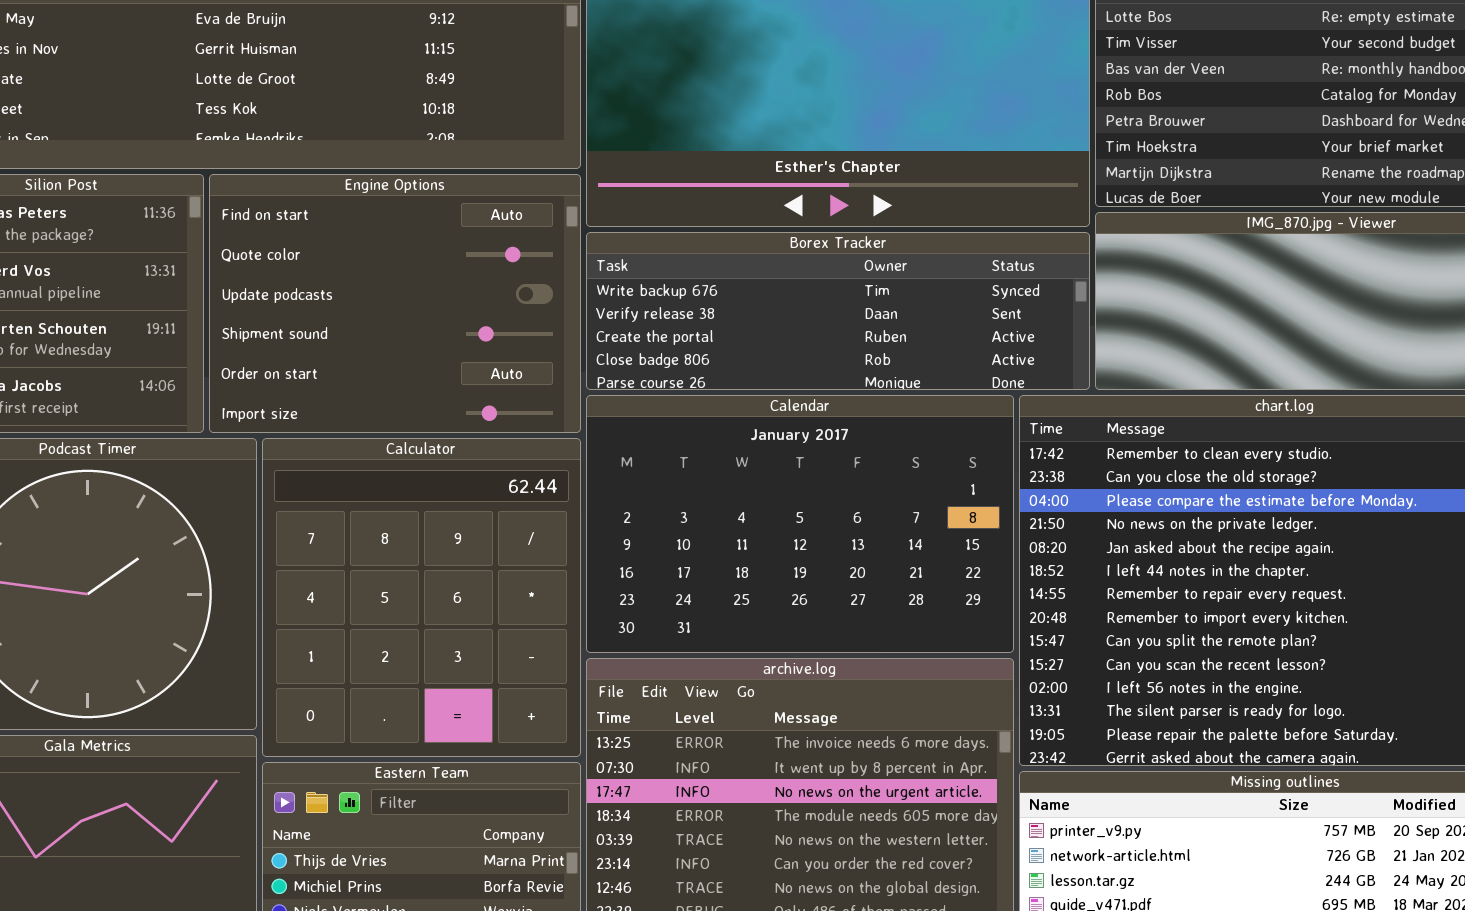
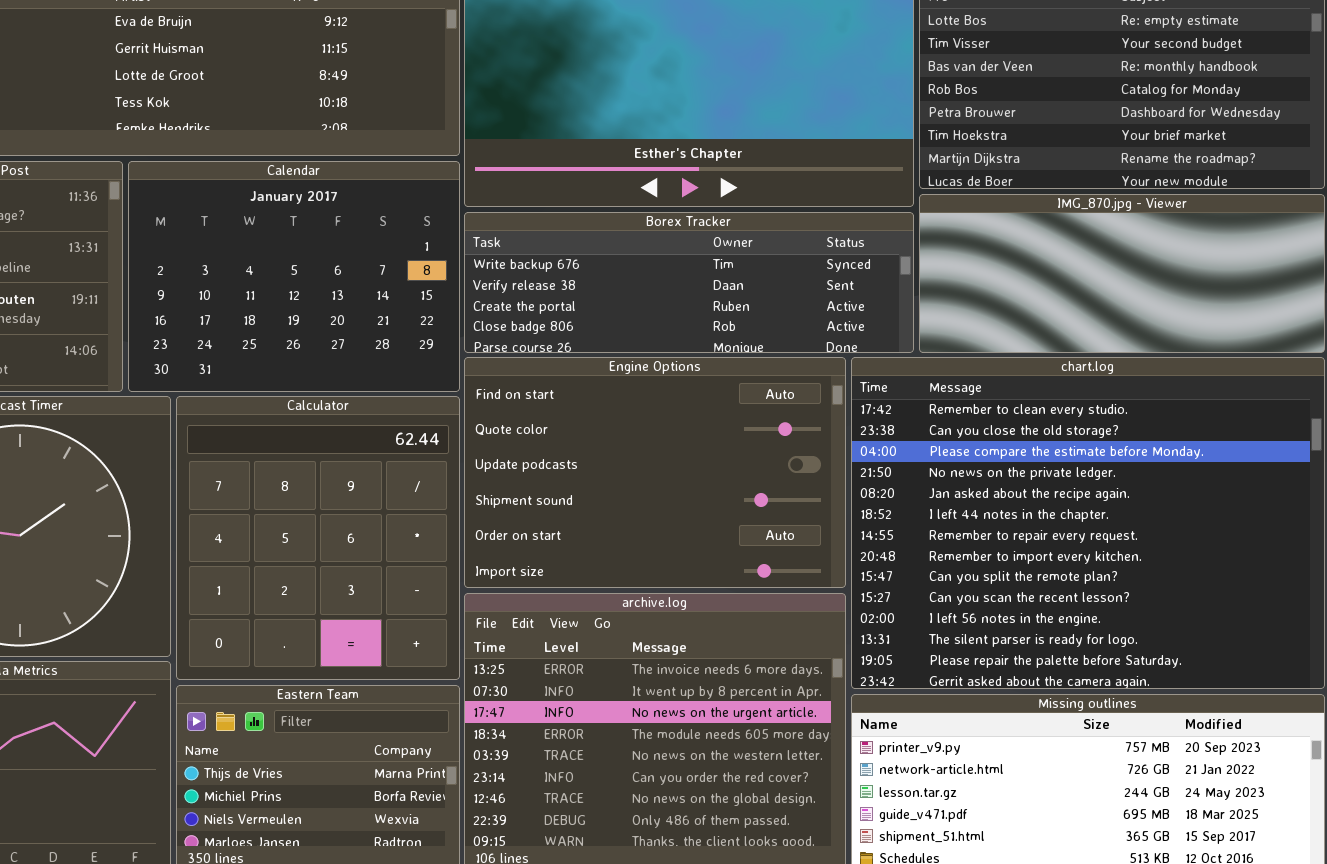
Engine Options: [209,174,581,433] -> [464,357,846,588], moved, resized
Calendar: [586,395,1014,653] -> [128,161,460,392], moved, resized

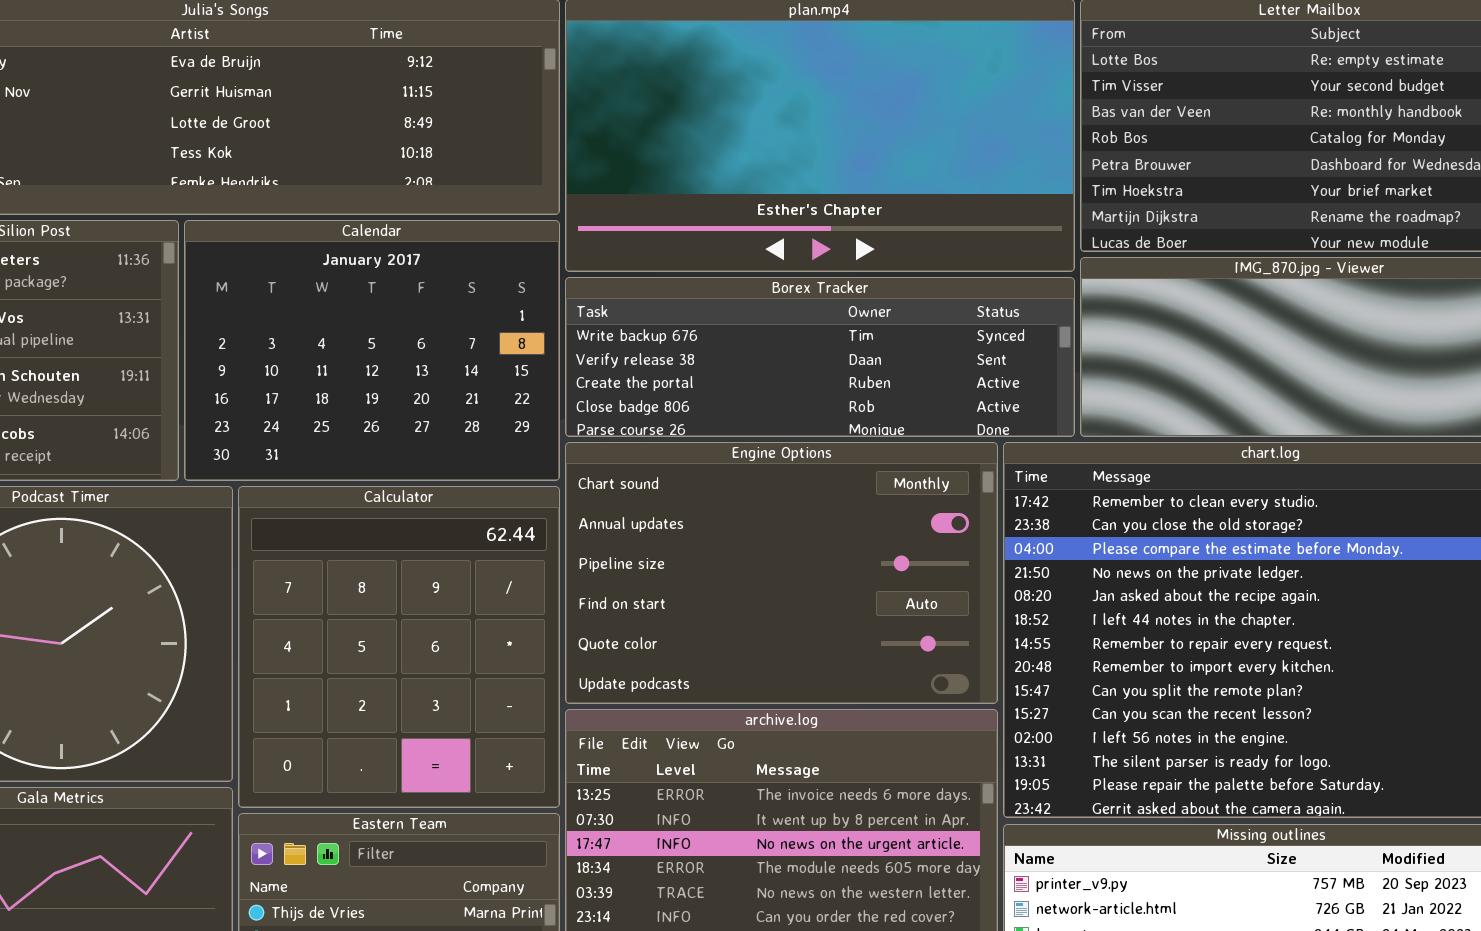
Engine Options: [464,357,846,588] -> [565,442,998,704], scrolled up 3 rows

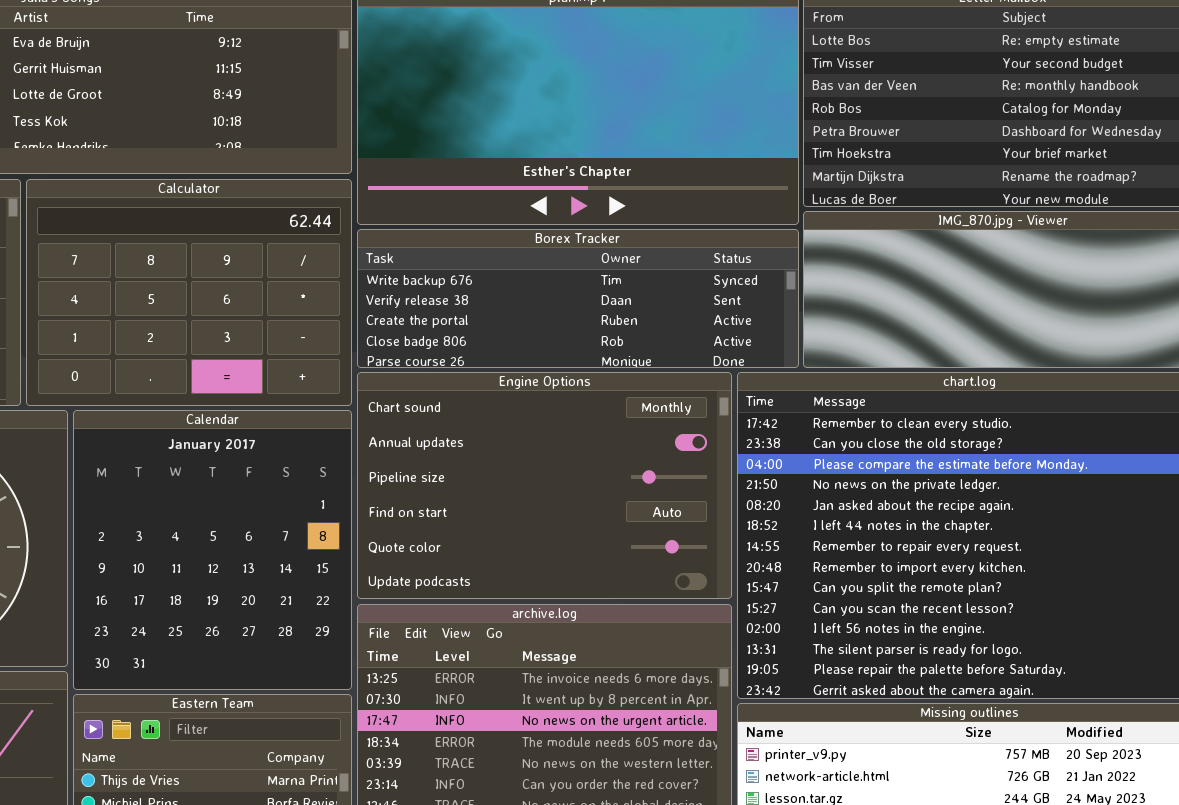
Calendar: [184,220,560,481] -> [73,410,352,690], moved, resized
Calculator: [238,486,560,808] -> [26,179,352,406], moved, resized

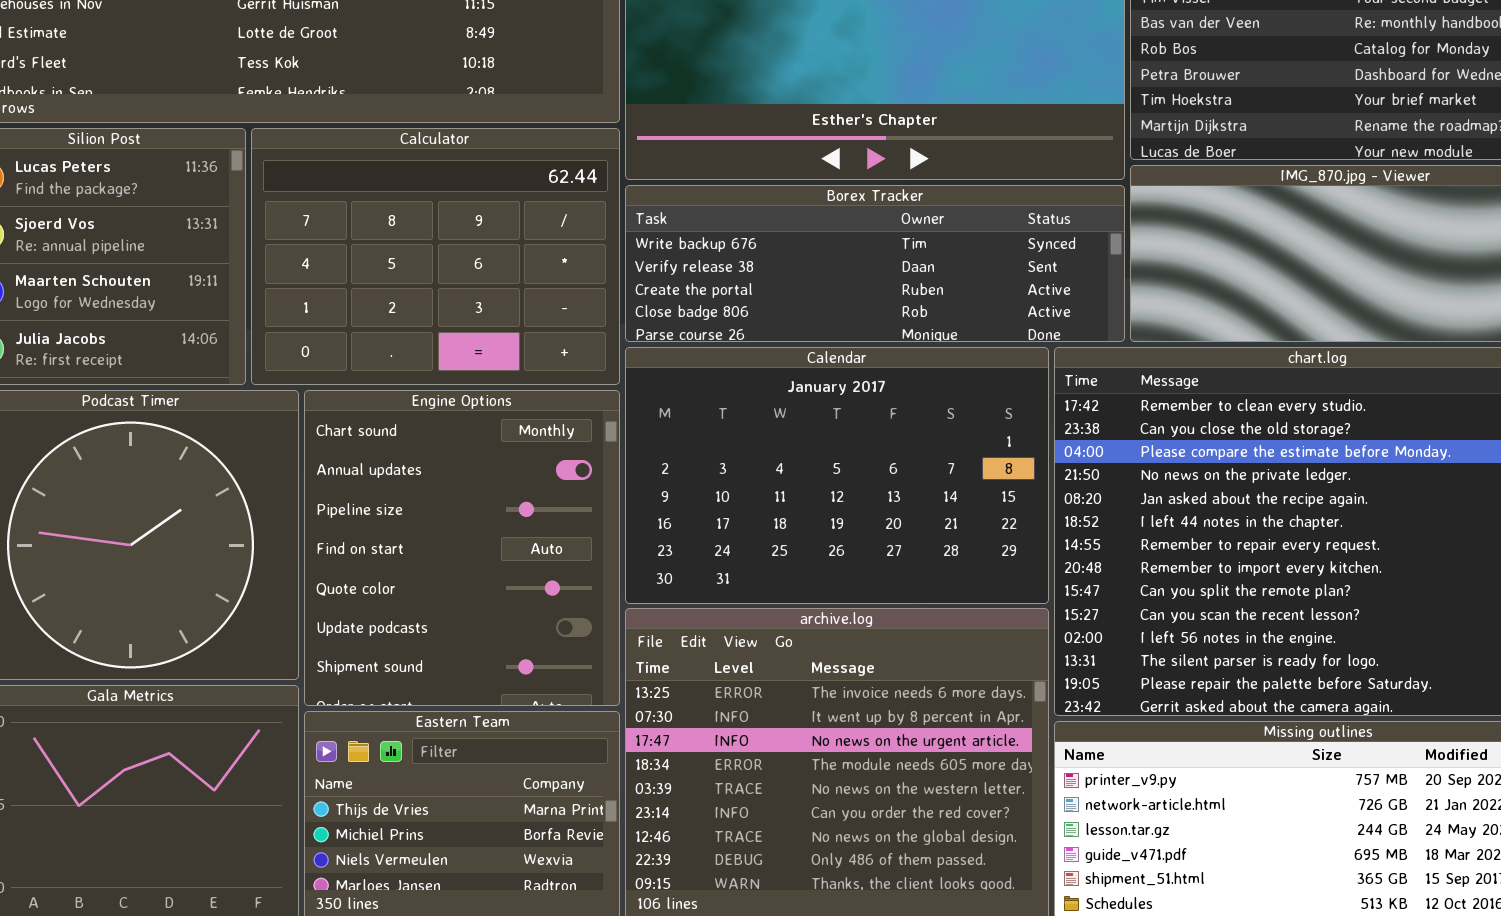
Engine Options: [357,372,732,599] -> [304,390,620,706], moved, resized
Calendar: [73,410,352,690] -> [625,347,1049,604], moved, resized

